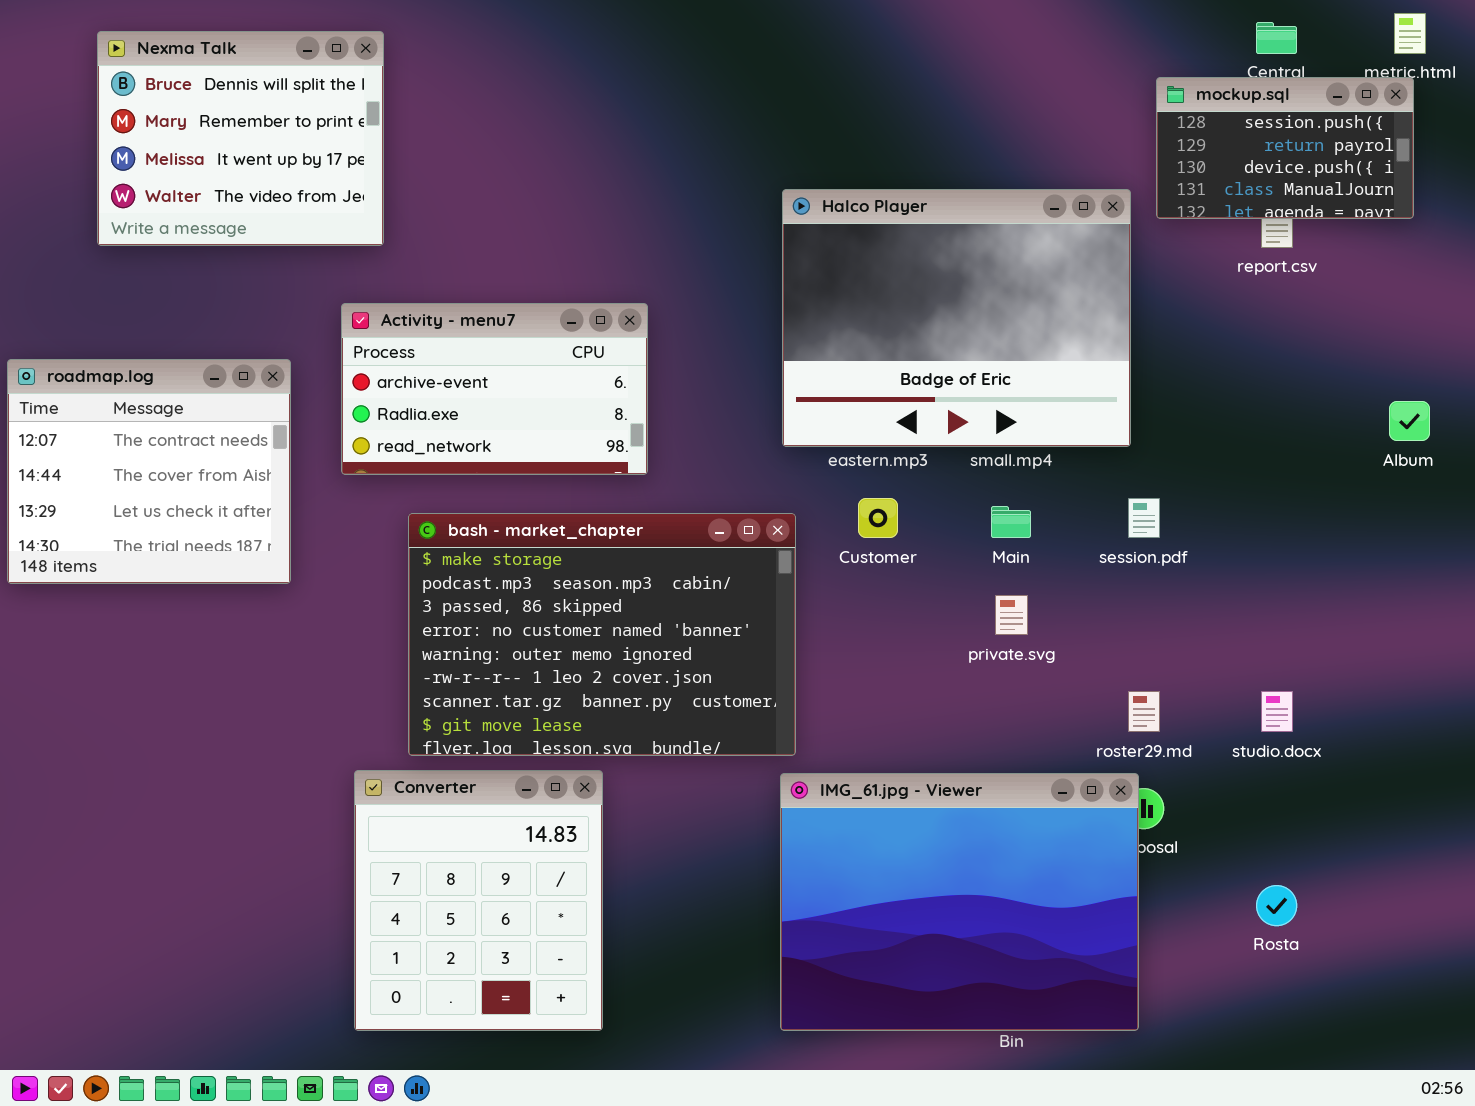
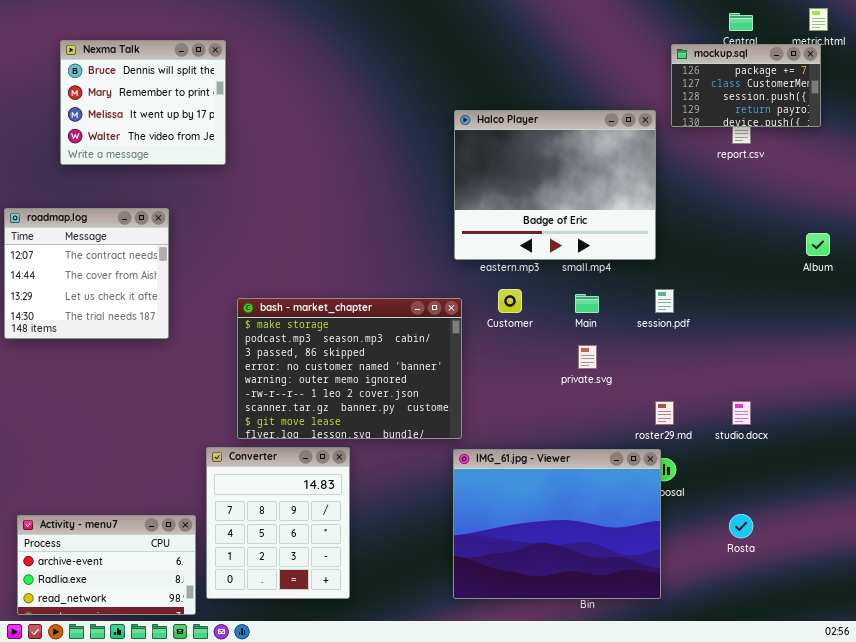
Nexma Talk: [97,31,384,246] -> [60,40,226,165], moved
mockup.sql: [1156,77,1414,219] -> [671,44,821,127], scrolled up 2 rows
Activity - menu7: [341,303,648,475] -> [17,515,196,615], moved

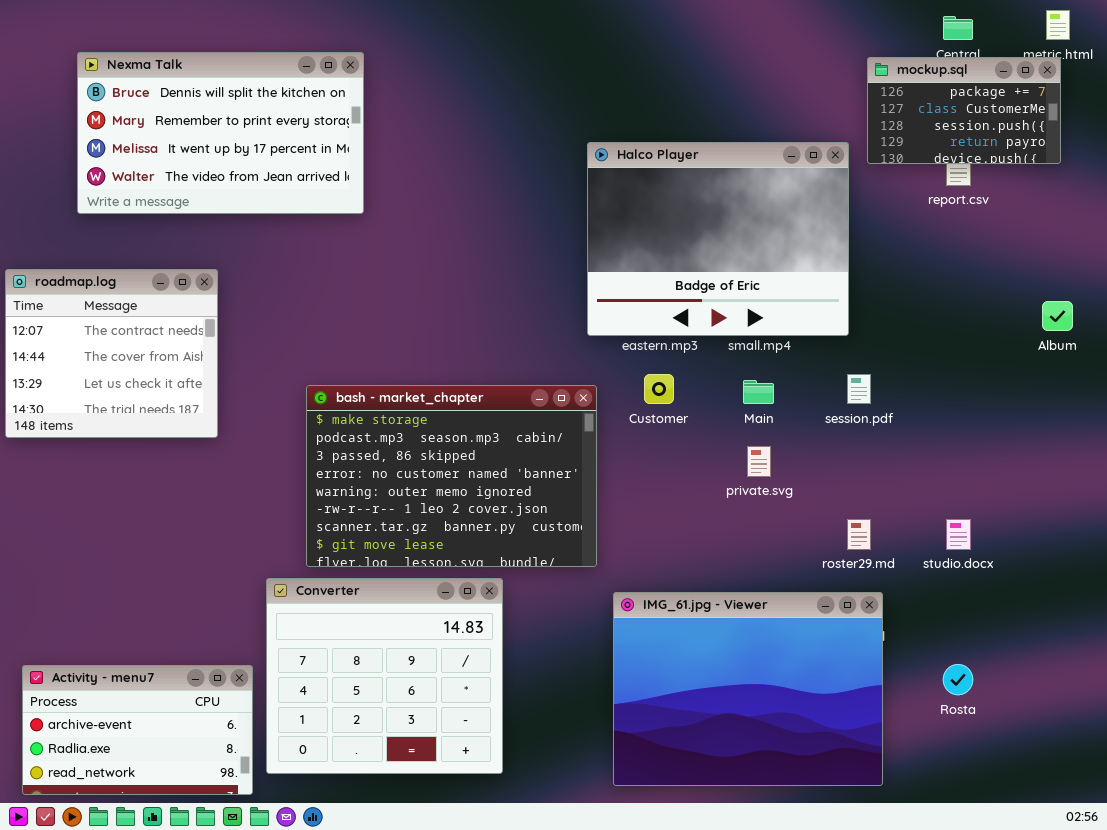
Nexma Talk: [60,40,226,165] -> [77,52,364,214], resized
Converter: [206,447,350,599] -> [266,578,503,774], resized
IMG_61.jpg - Viewer: [453,449,661,599] -> [613,592,883,786], moved

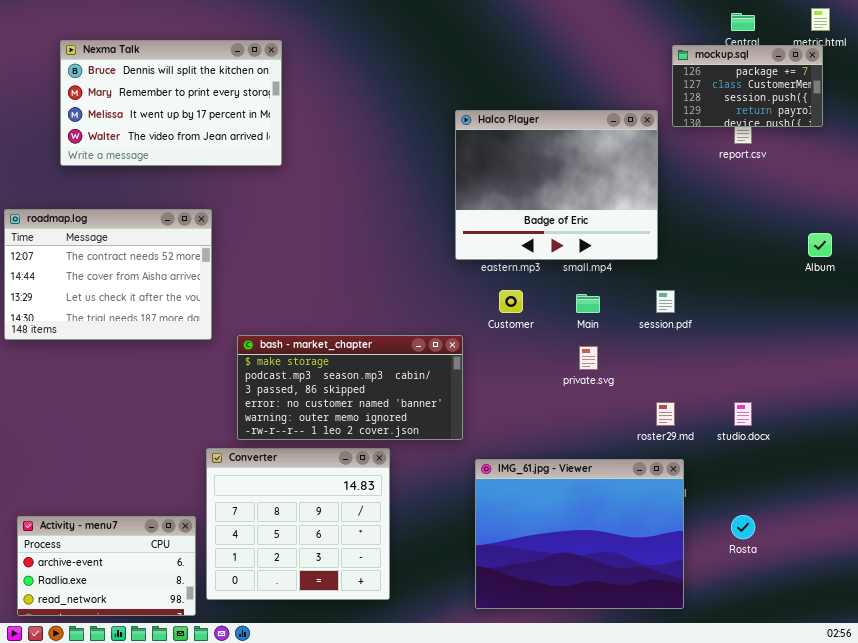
roadmap.log: [5,269,218,438] -> [4,209,212,340], resized
bash - market_chapter: [306,385,597,567] -> [237,335,463,440], resized

